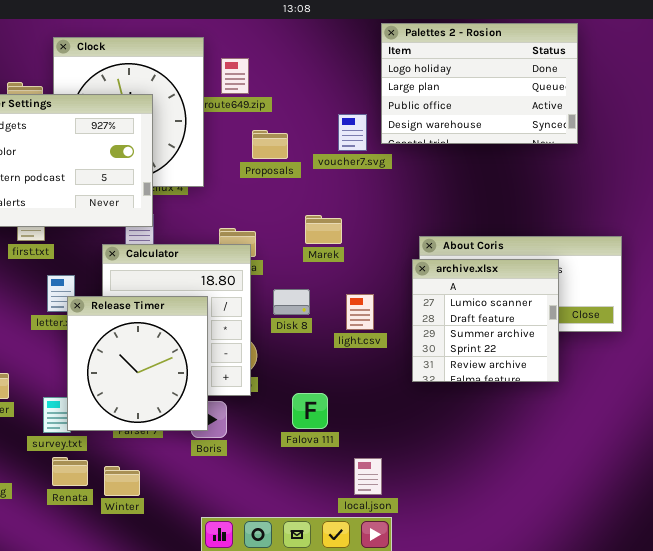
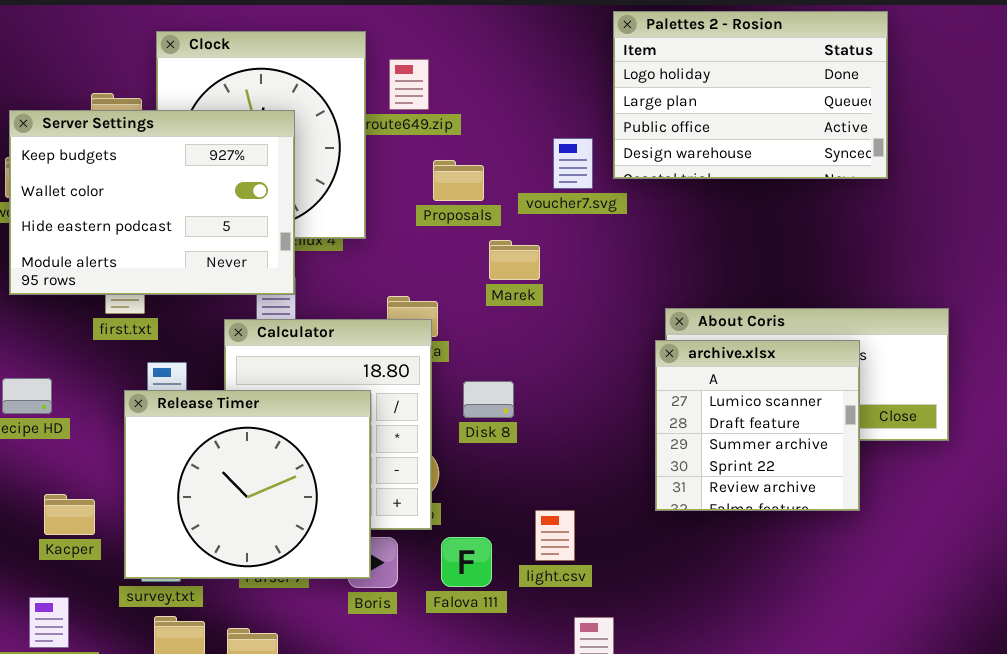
Marek: [305,215,342,244] -> [489,240,540,280], moved
light.csv: [346,294,374,330] -> [535,510,575,561], moved
Release Timer: [67,296,208,431] -> [124,390,371,579], resized
Falova 111: [292,393,328,429] -> [441,537,492,587], moved

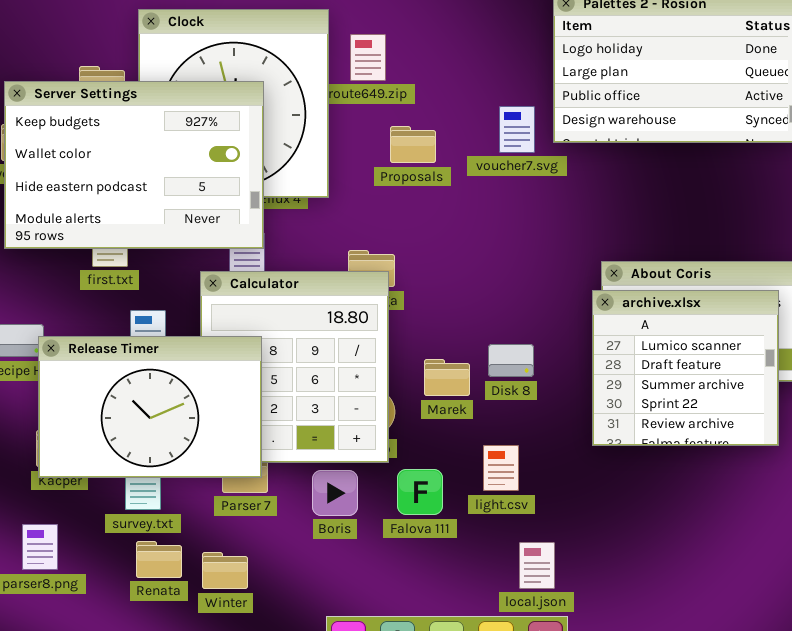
Marek: [489,240,540,280] -> [424,359,470,396], moved
Disk 8: [463,381,514,418] -> [488,344,534,377], moved
Release Timer: [124,390,371,579] -> [38,336,262,478], moved, resized

